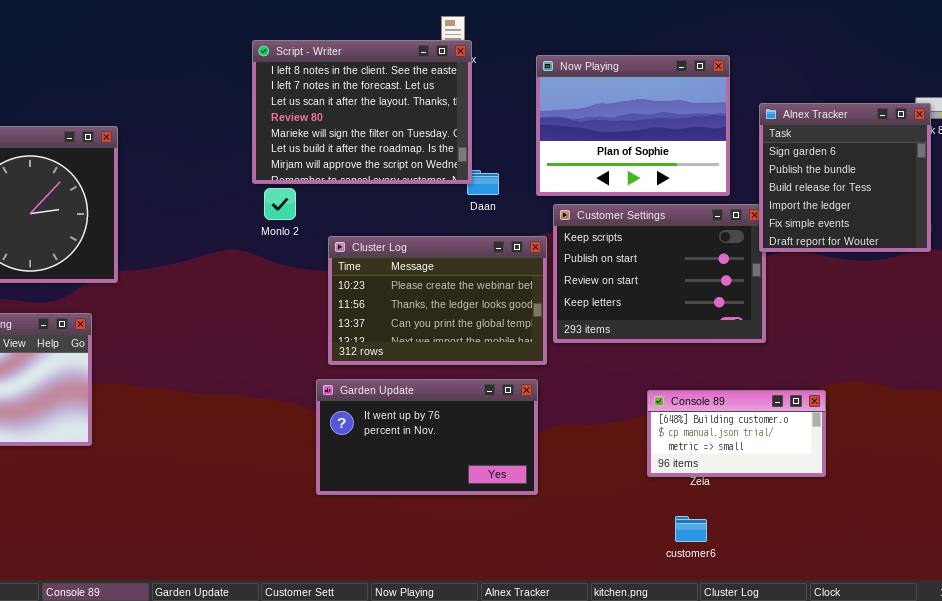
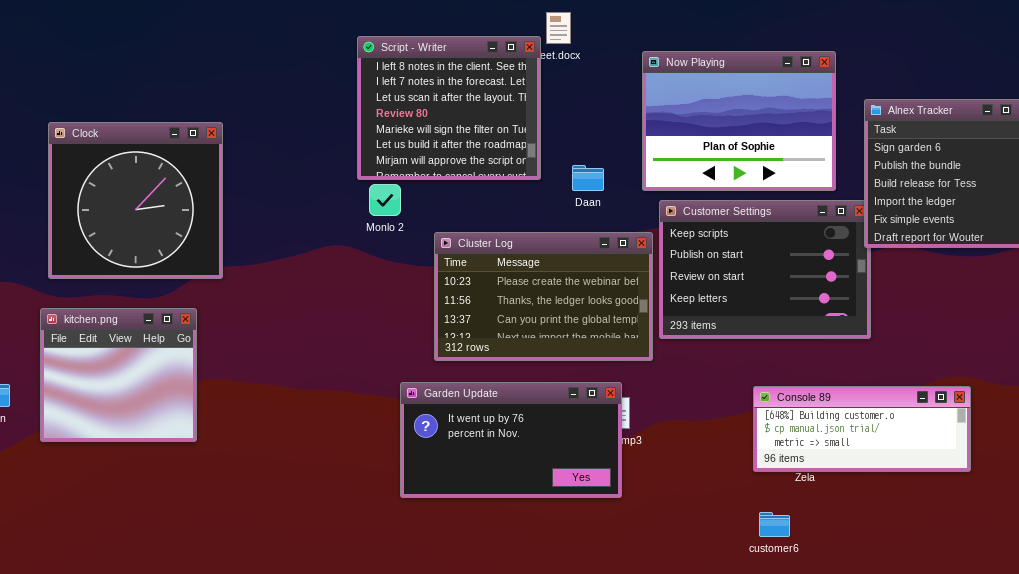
Script - Writer: [252,40,472,184] -> [357,36,541,180], resized
Garden Update: [316,379,538,495] -> [400,382,622,498], moved
Console 89: [647,390,826,477] -> [753,386,971,472], resized
customer6: [675,516,707,542] -> [759,512,790,537], moved

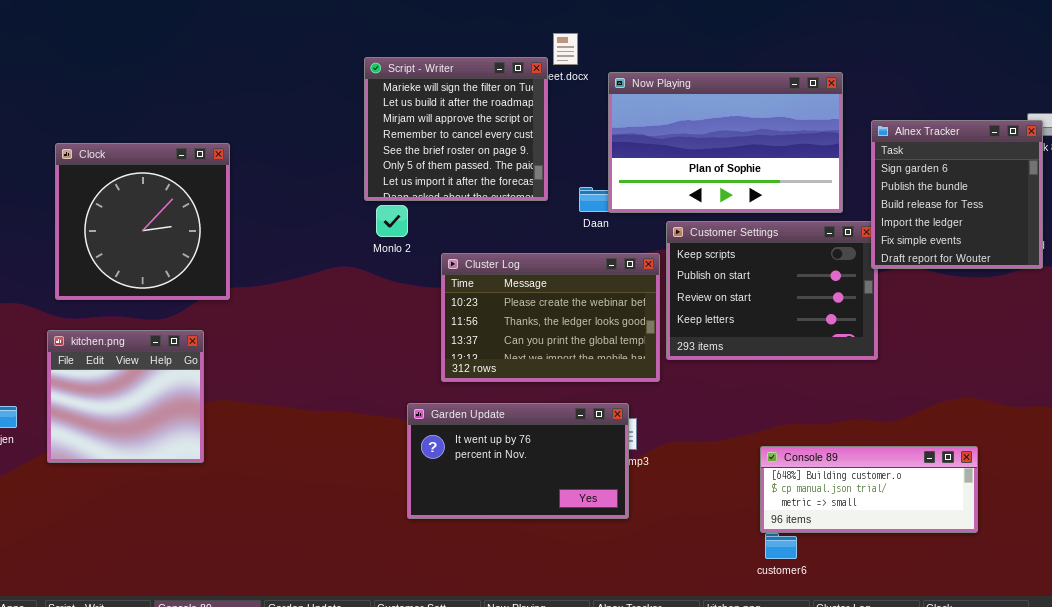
Script - Writer: [357,36,541,180] -> [364,57,548,201], scrolled down 4 rows
Now Playing: [642,51,836,191] -> [608,72,843,213], resized
Console 89: [753,386,971,472] -> [760,446,978,533], moved

